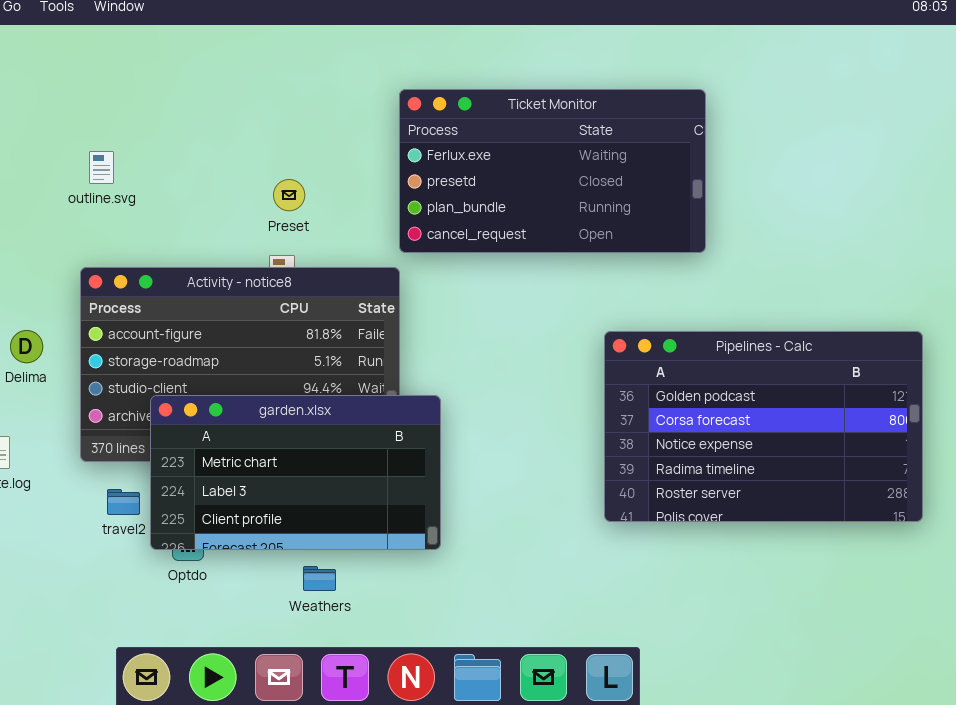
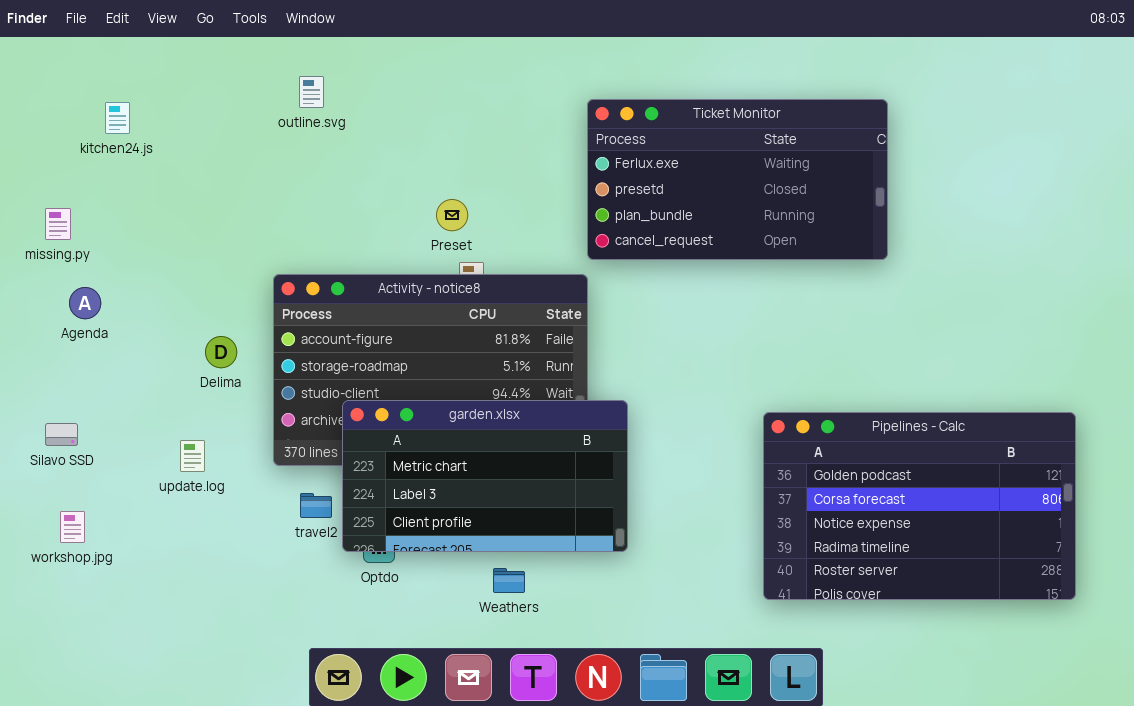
outline.svg: [89,151,114,184] -> [299,76,324,108], moved
Preset: [273,179,305,211] -> [436,199,468,231], moved
Pipelines - Calc: [604,331,923,522] -> [763,412,1076,600], moved

